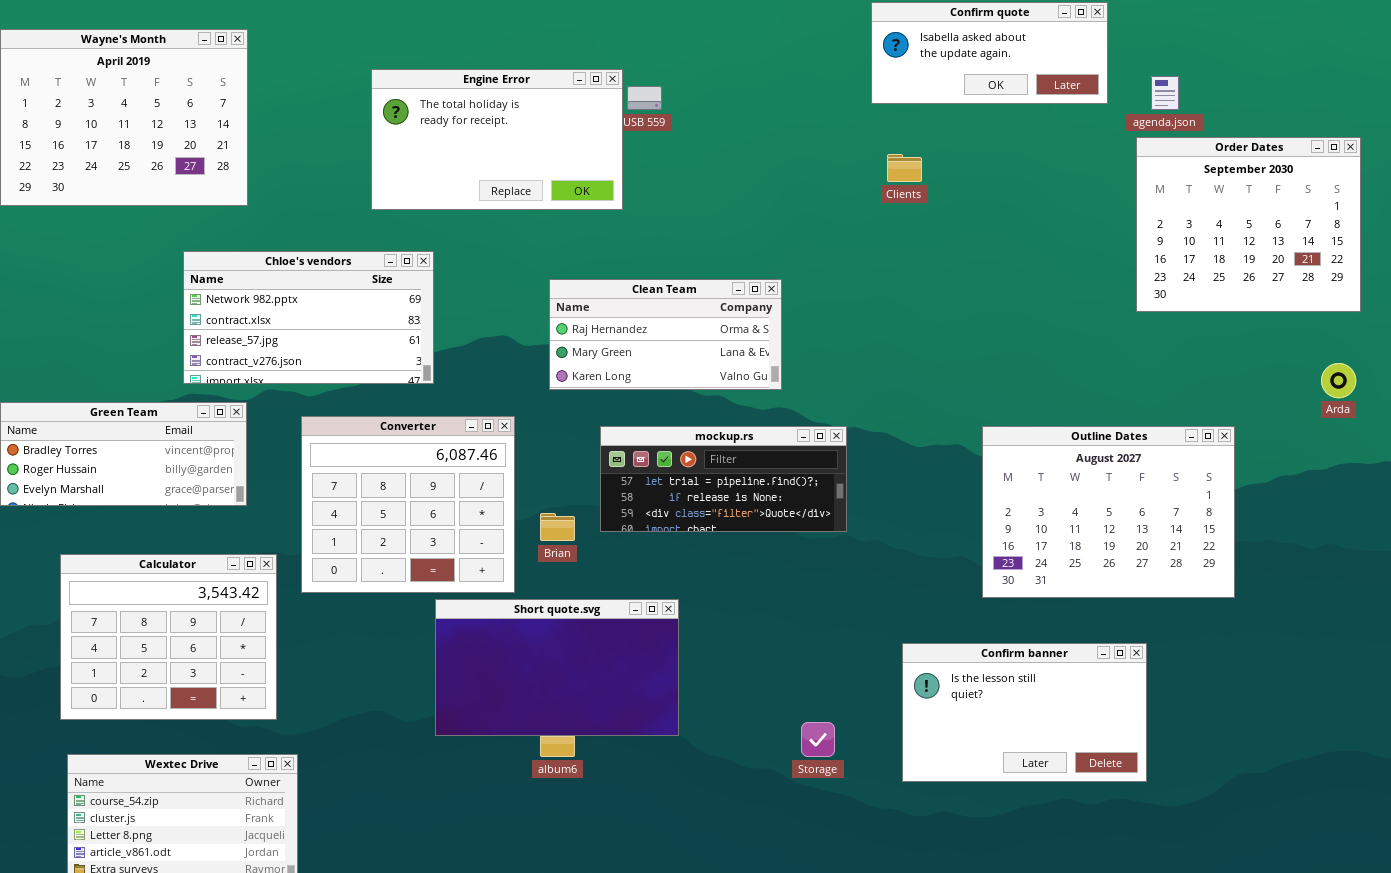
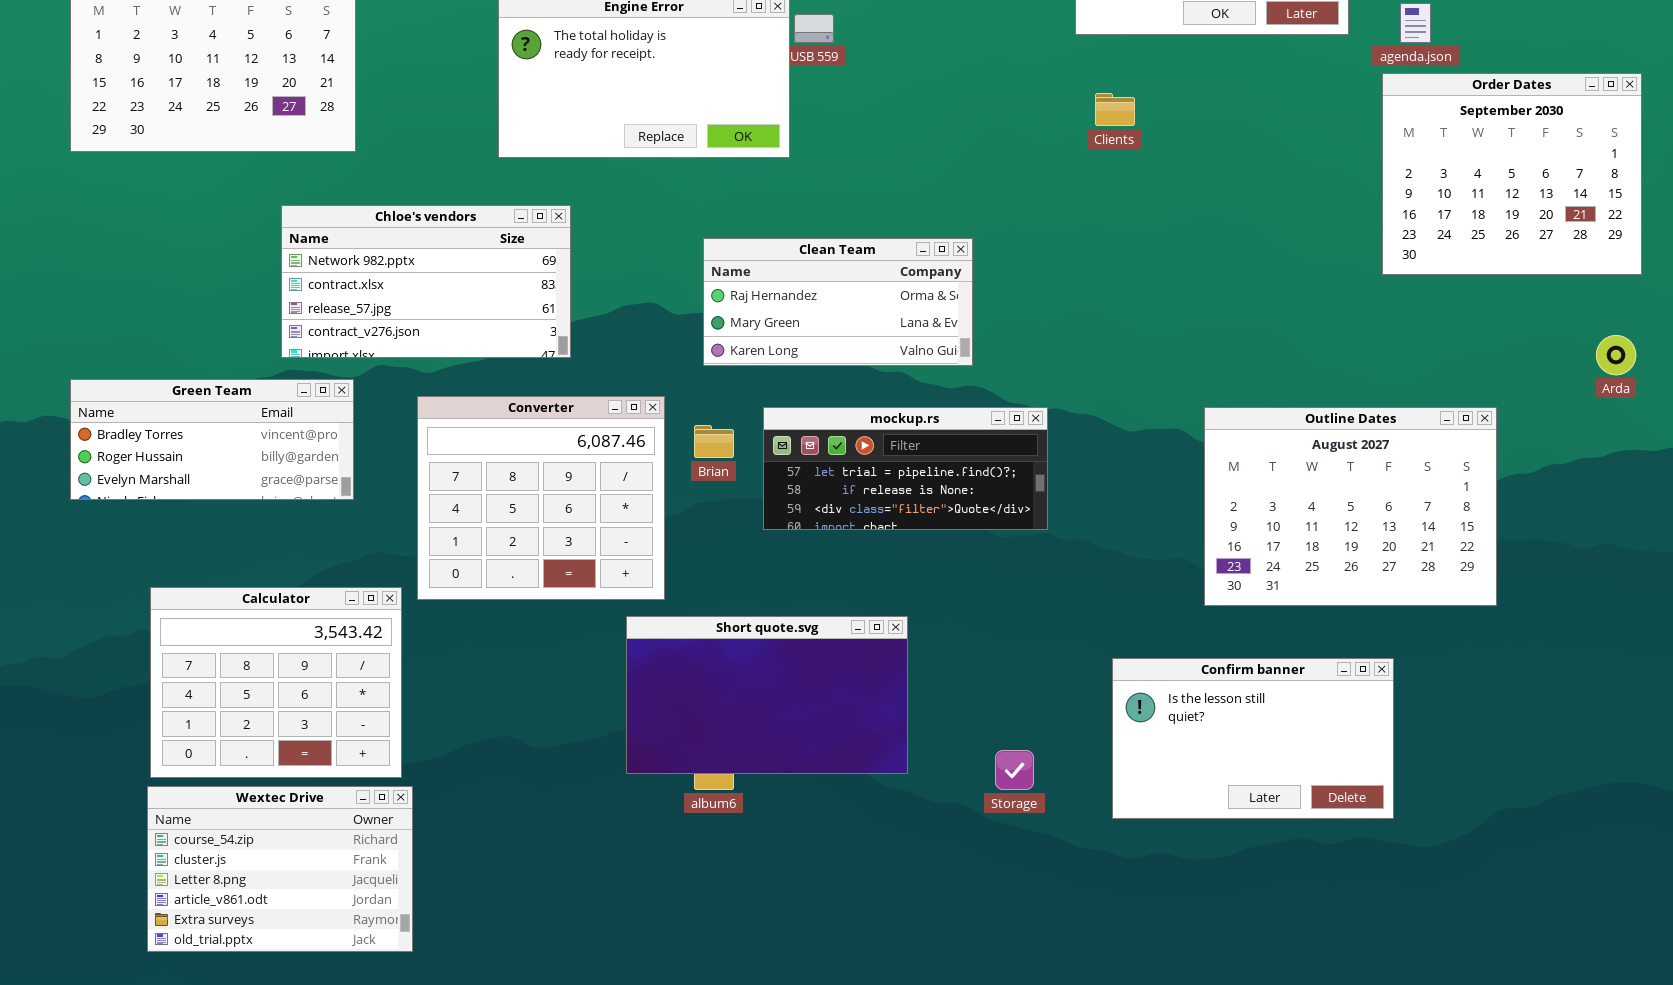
Brian: [540,513,575,541] -> [694,425,734,458], moved
Calculator: [60,554,277,720] -> [150,587,402,778], moved
Short quote.svg: [435,599,679,736] -> [626,616,908,774], moved

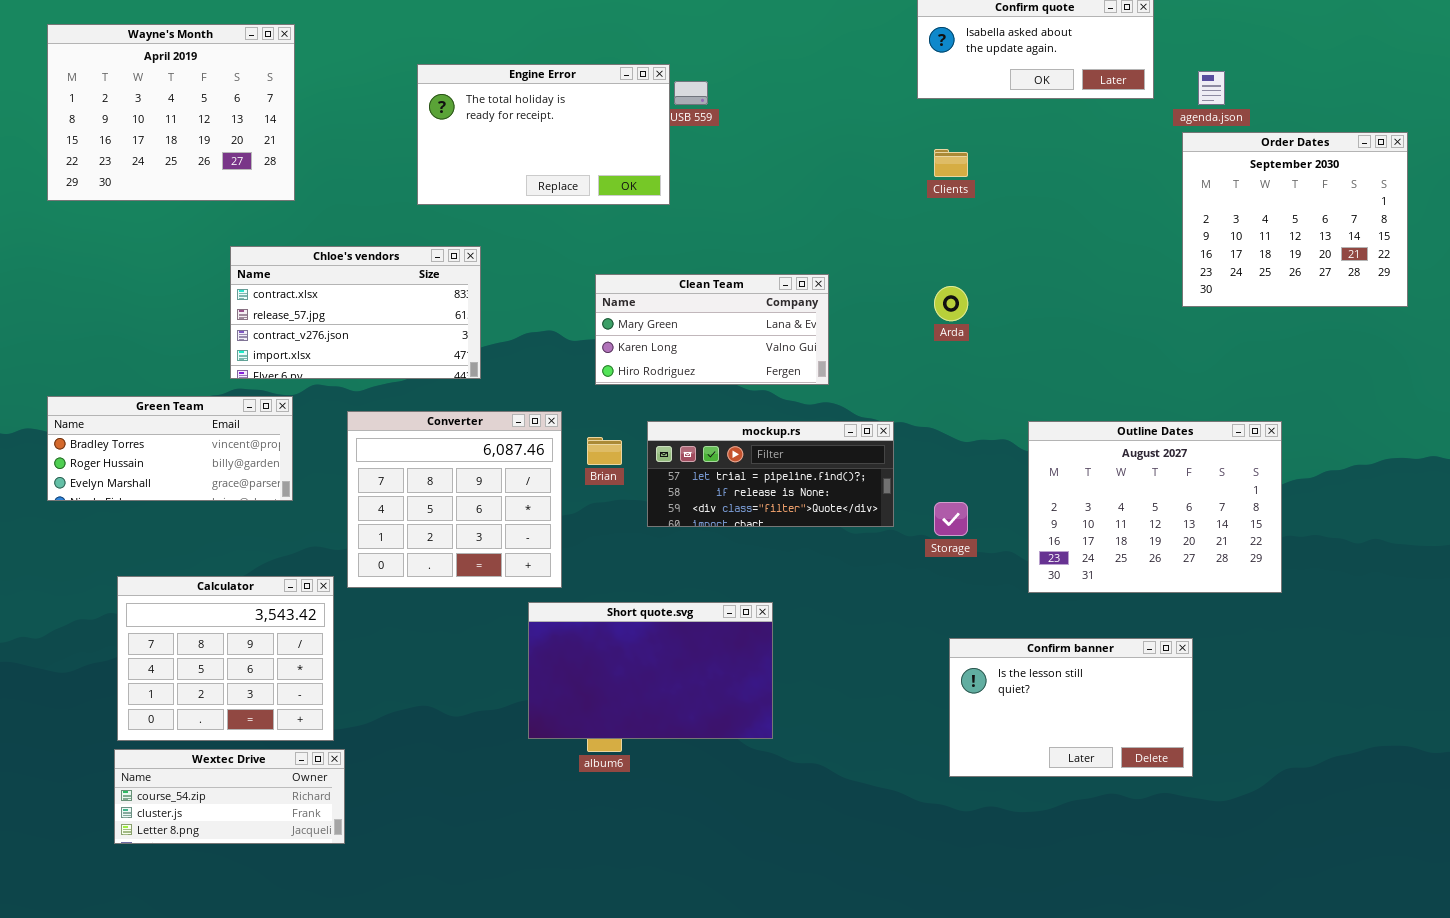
Chloe's vendors: [281,205,571,358] -> [230,246,481,379], scrolled down 1 row
Clean Team: [703,238,973,366] -> [595,274,829,385], scrolled down 1 row
Arda: [1596,335,1636,375] -> [934,286,968,321], moved
Storage: [995,750,1034,790] -> [934,502,968,536], moved
Wextec Drive: [147,786,413,952] -> [114,749,345,844], resized

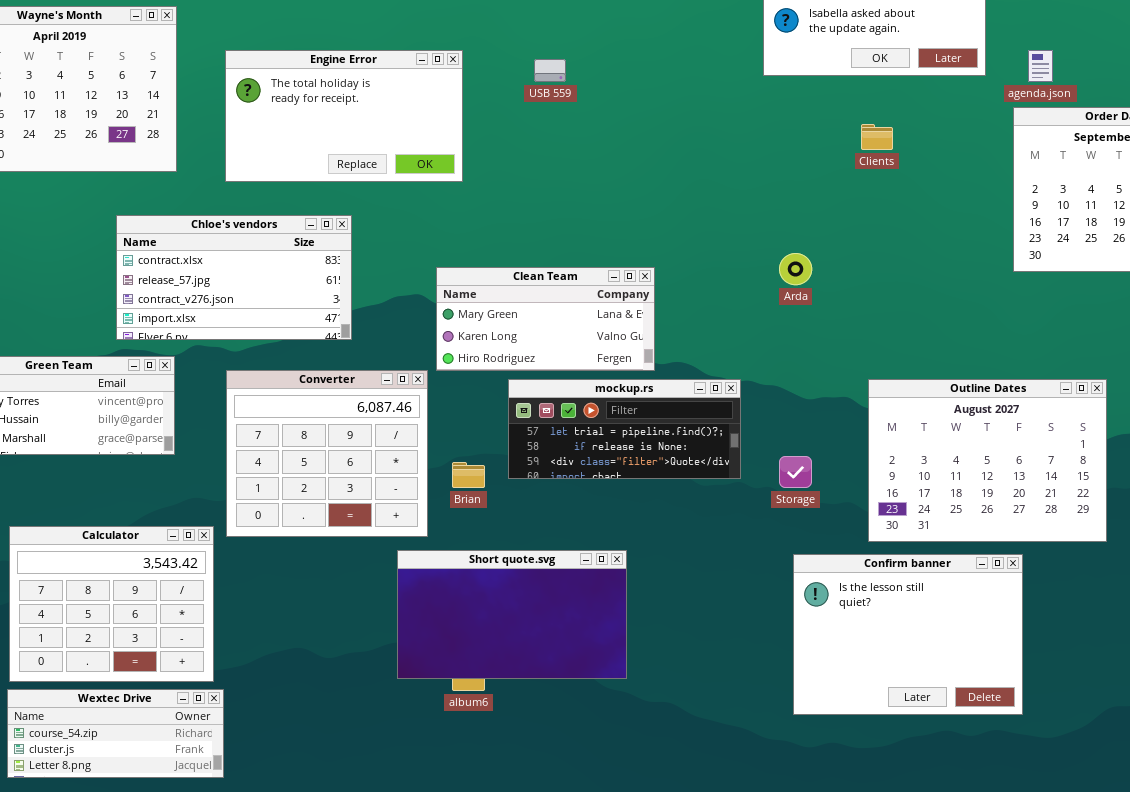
Engine Error: [417,64,670,205] -> [225,50,463,182], moved
Clients: [934,149,968,177] -> [861,124,893,150], moved
Clean Team: [595,274,829,385] -> [436,267,655,371], moved
Brian: [587,437,622,465] -> [452,462,485,488], moved
Confirm banner: [949,638,1193,777] -> [793,554,1023,715], resized

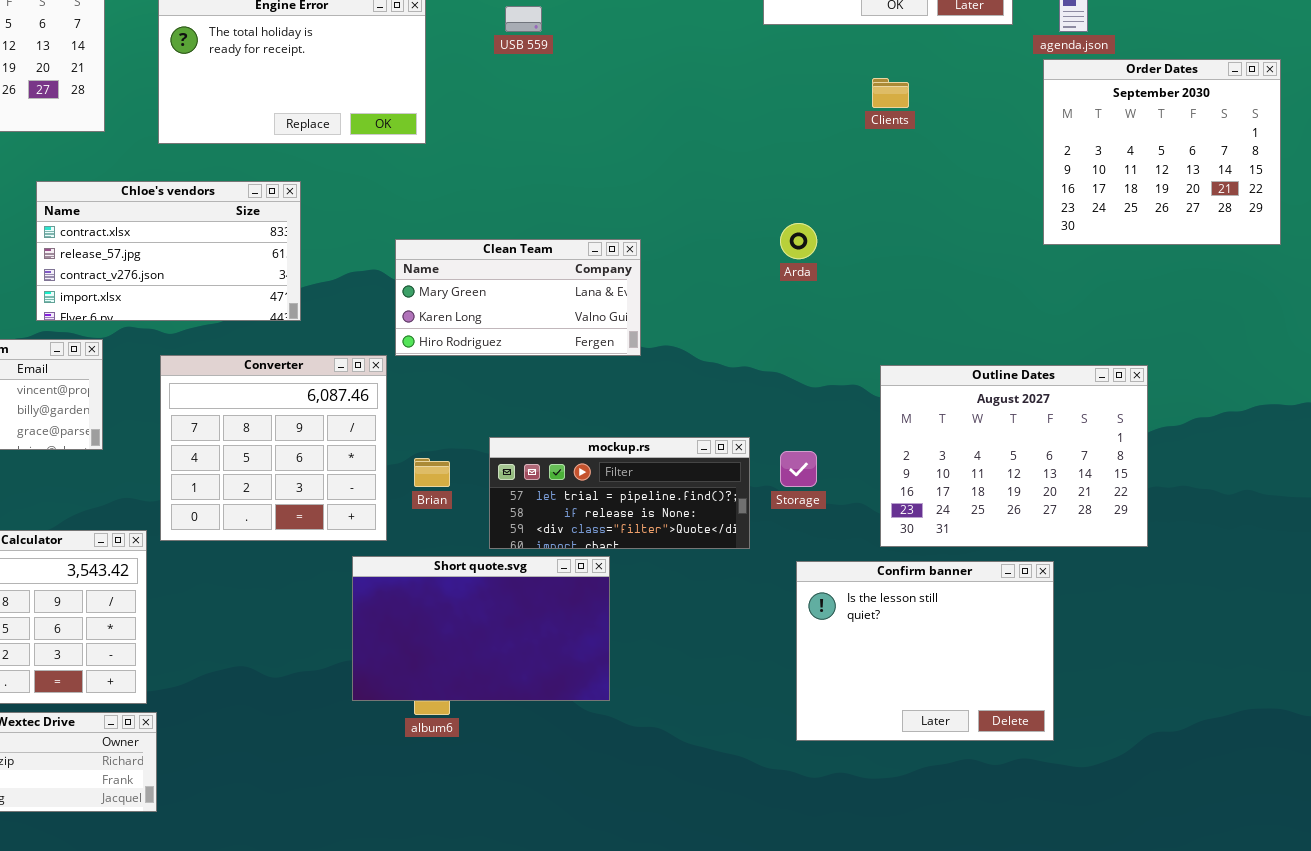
mockup.rs: [508,379,741,479] -> [489,437,750,549], moved

